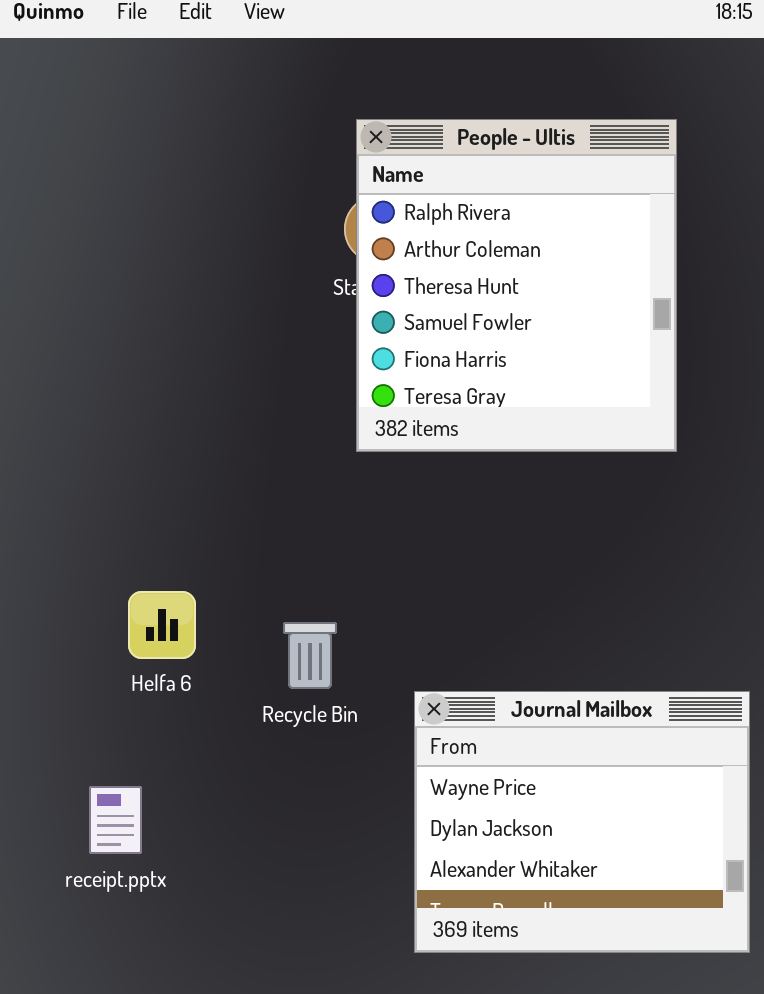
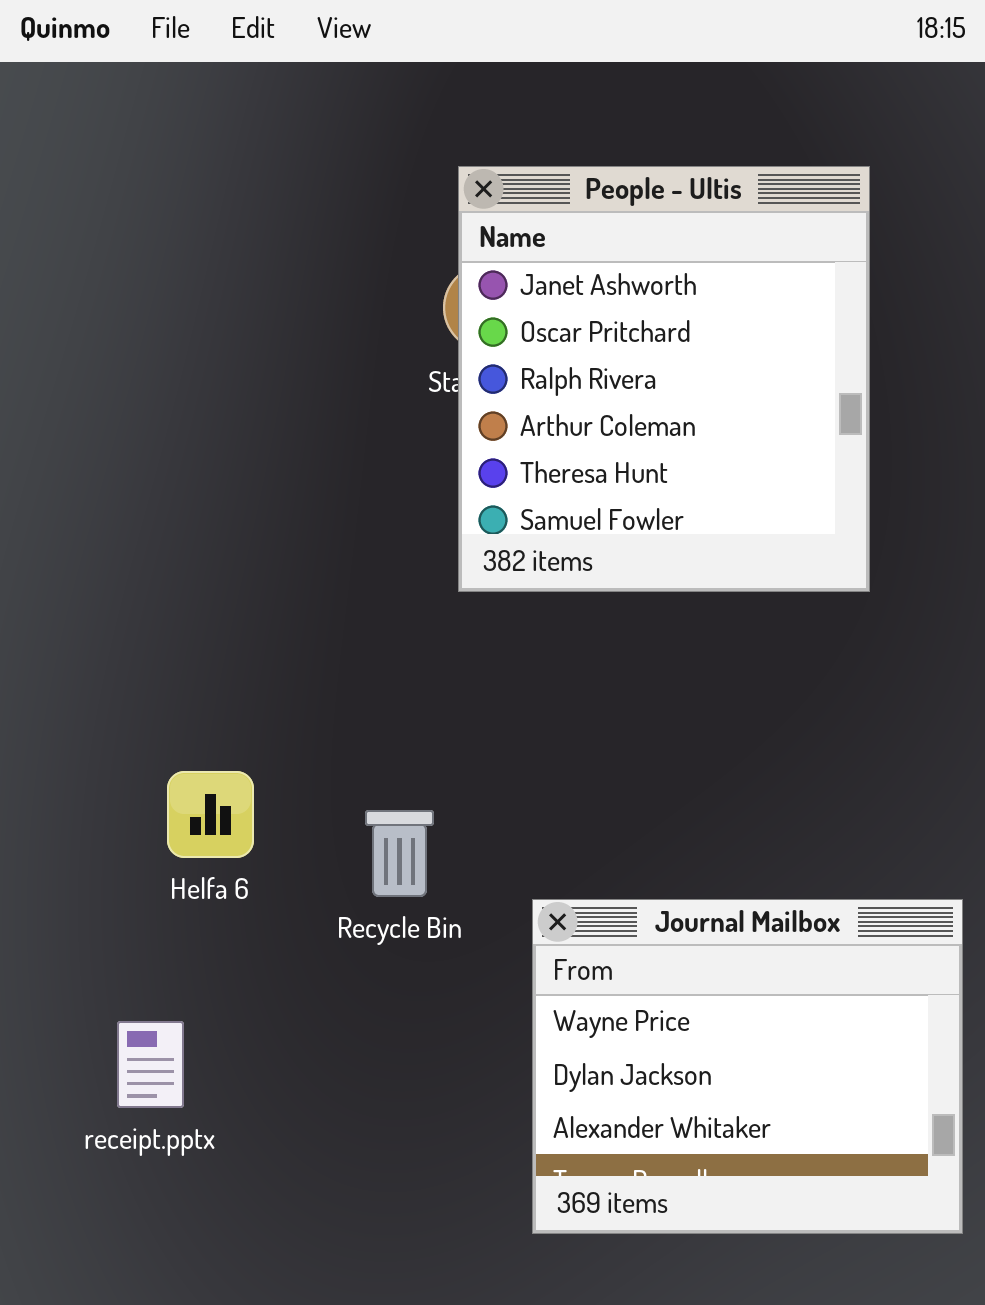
People - Ultis: [356,119,677,452] -> [458,166,870,592], scrolled up 2 rows

